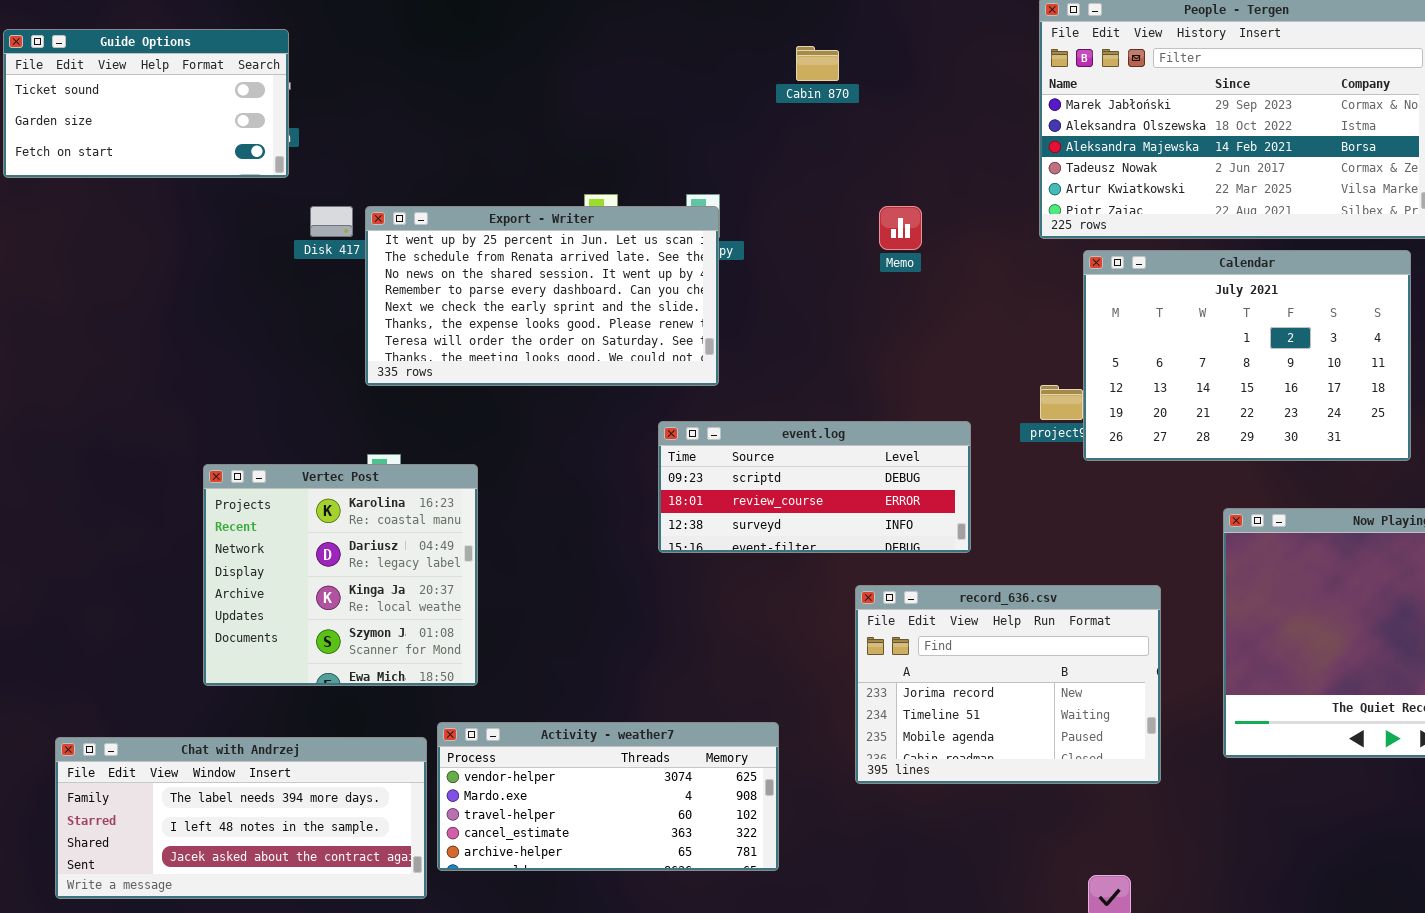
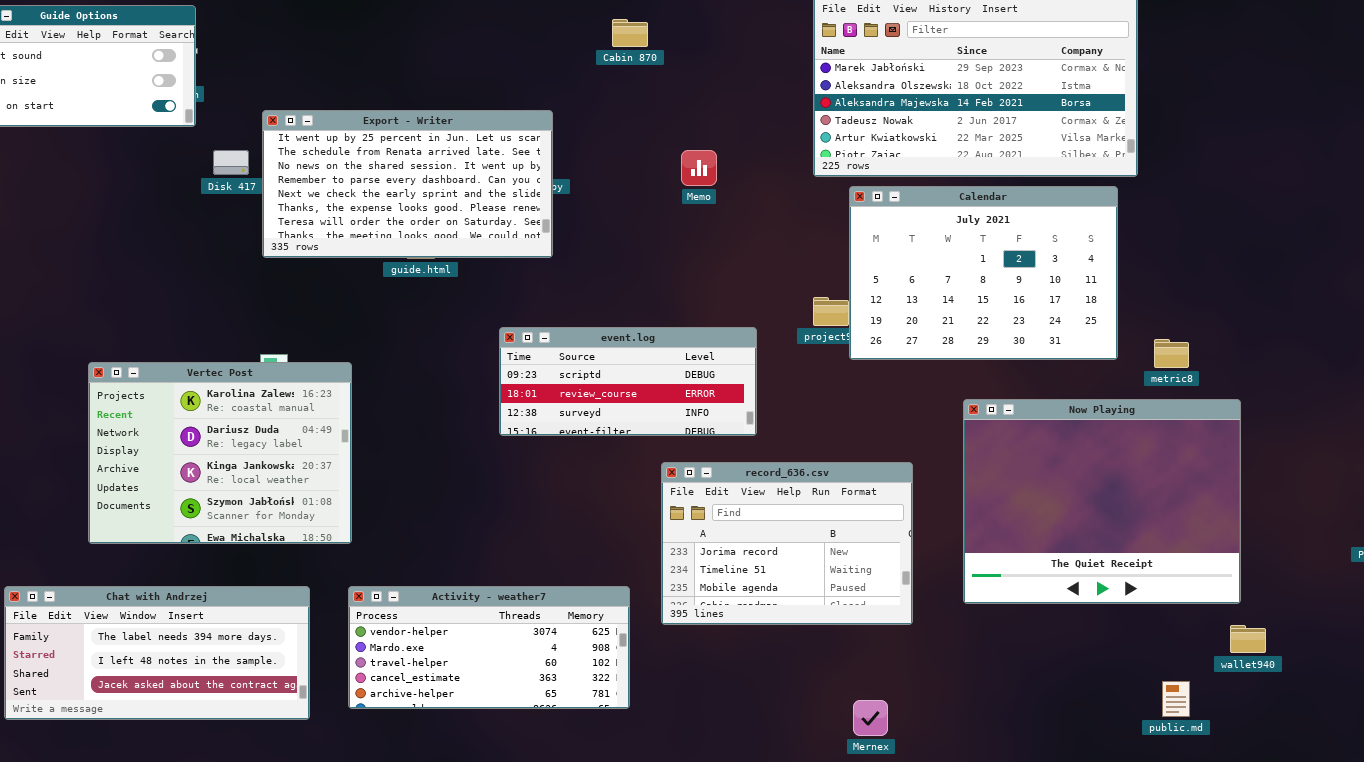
Export - Writer: [365,206,719,386] -> [262,110,553,258], moved
Vertec Post: [203,464,478,686] -> [88,362,352,544], resized
Activity - weather7: [437,722,779,871] -> [348,586,630,709], moved

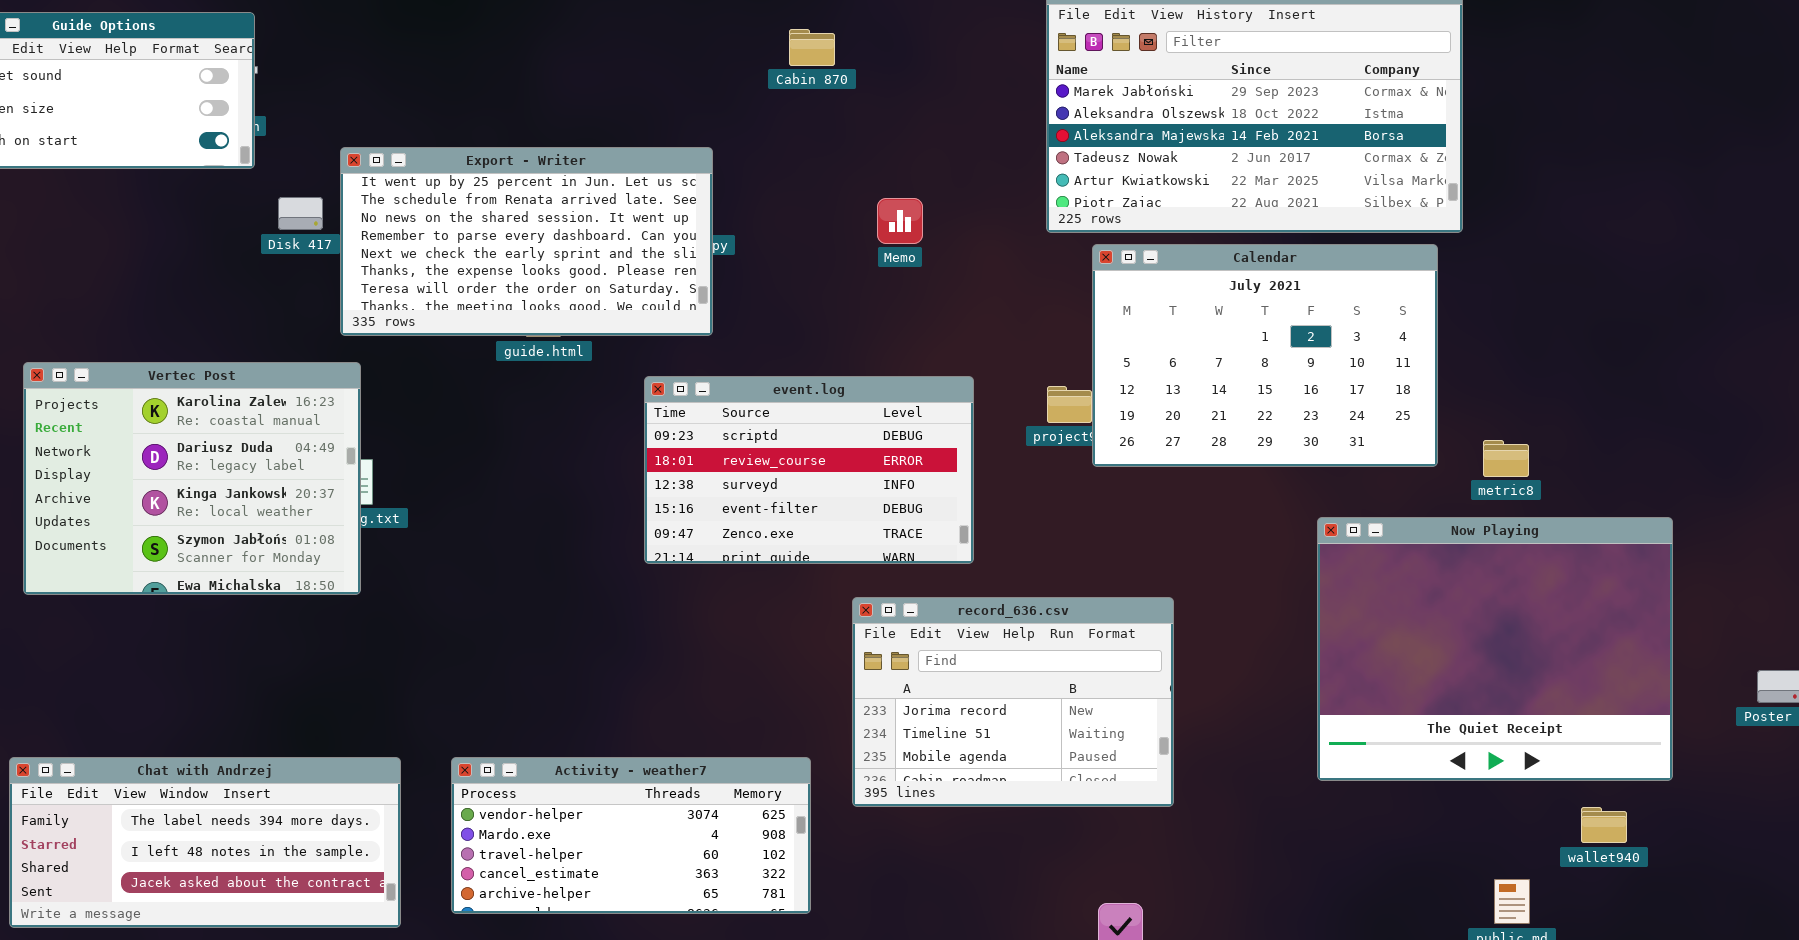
event.log: [499,327,757,436] -> [644,376,974,564], resized
Vertec Post: [88,362,352,544] -> [23,362,361,595], moved
Now Playing: [963,399,1241,604] -> [1317,517,1673,781], moved

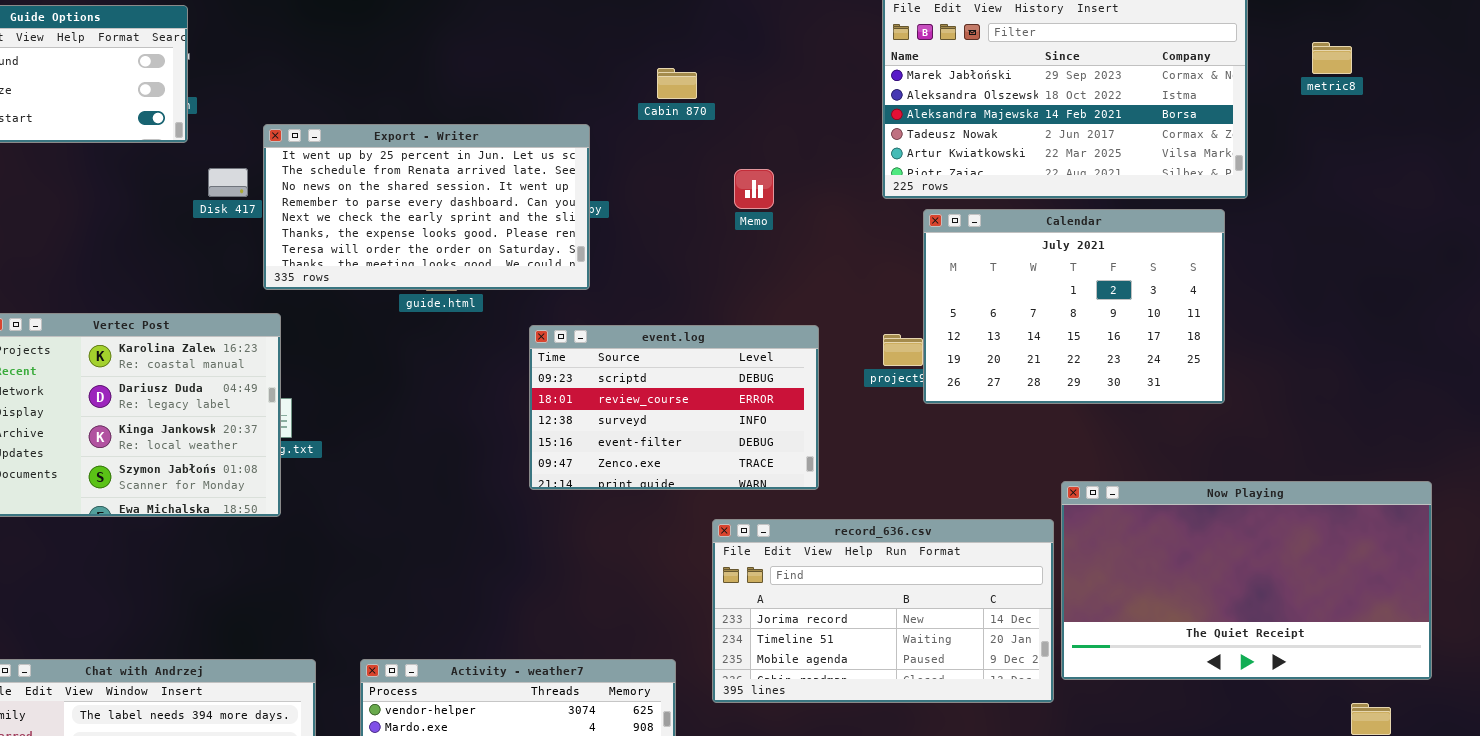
Cabin 870: [789,29,835,66] -> [657,68,697,99], moved
metric8: [1483,440,1529,477] -> [1312,42,1352,74], moved
Now Playing: [1317,517,1673,781] -> [1061,481,1432,680], resized
record_636.csv: [852,597,1174,807] -> [712,519,1054,703], resized

